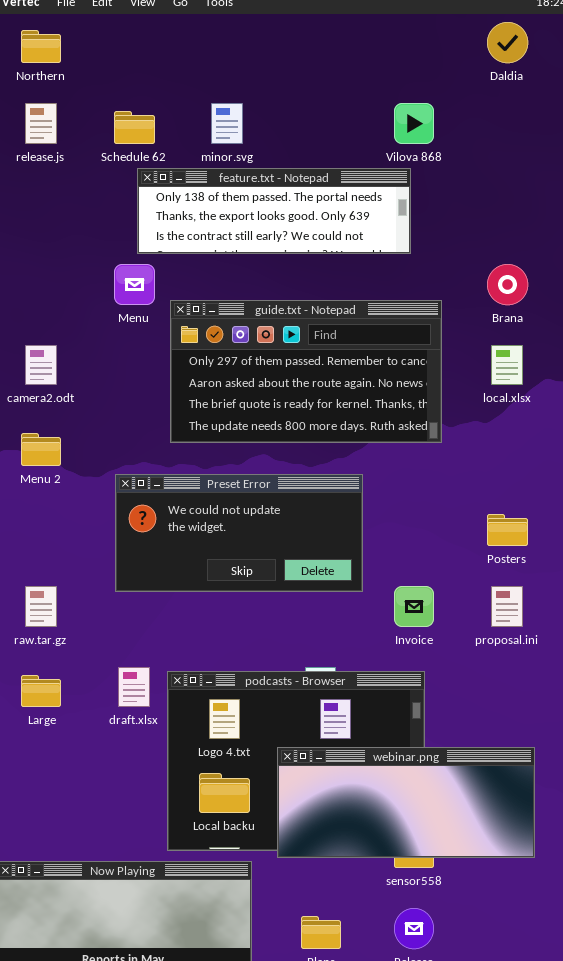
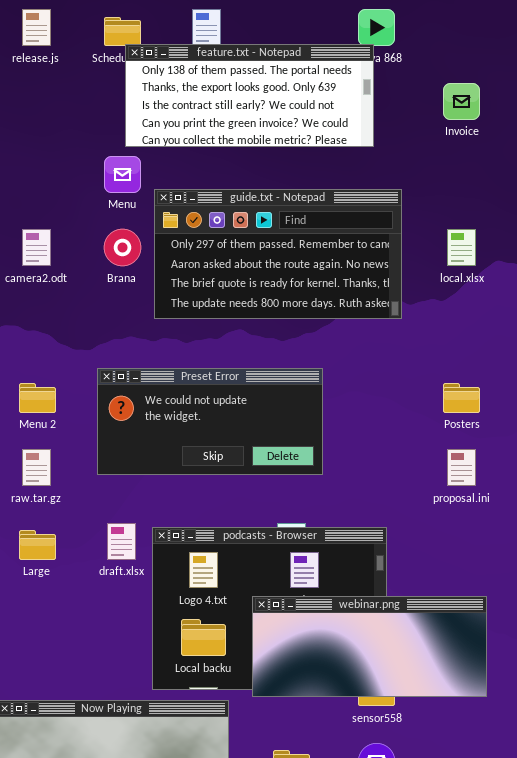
feature.txt - Notepad: [137,168,411,254] -> [125,44,374,147], resized
Brana: [487,264,528,305] -> [104,229,141,266], moved
Menu 2: [21,433,61,466] -> [19,383,56,413], moved
Preset Error: [115,474,363,592] -> [97,368,323,475], moved
Invoice: [394,586,434,627] -> [443,83,480,120], moved

